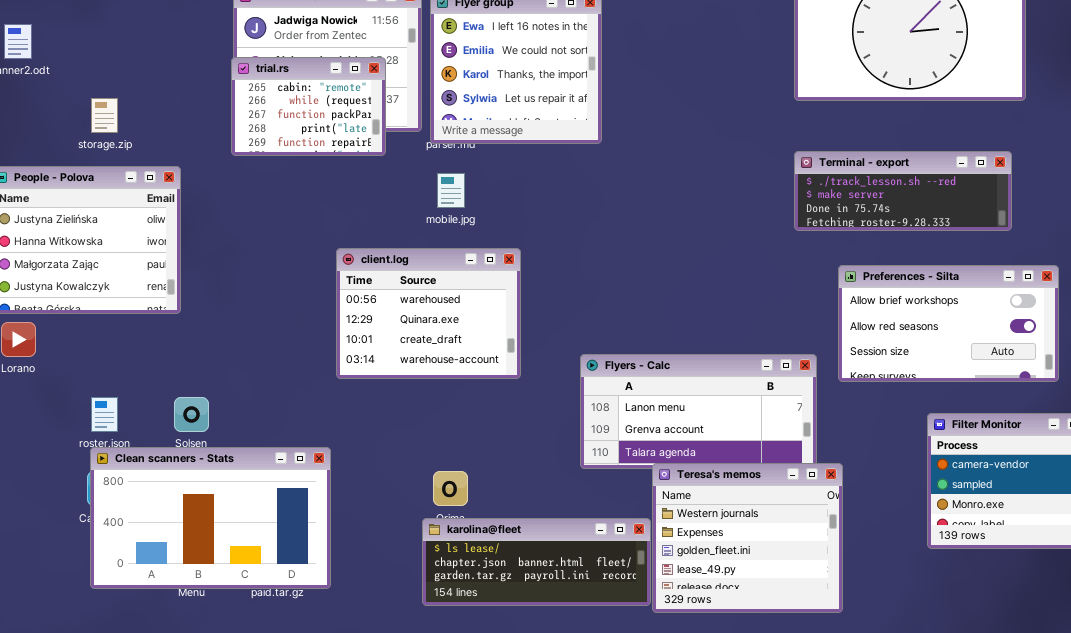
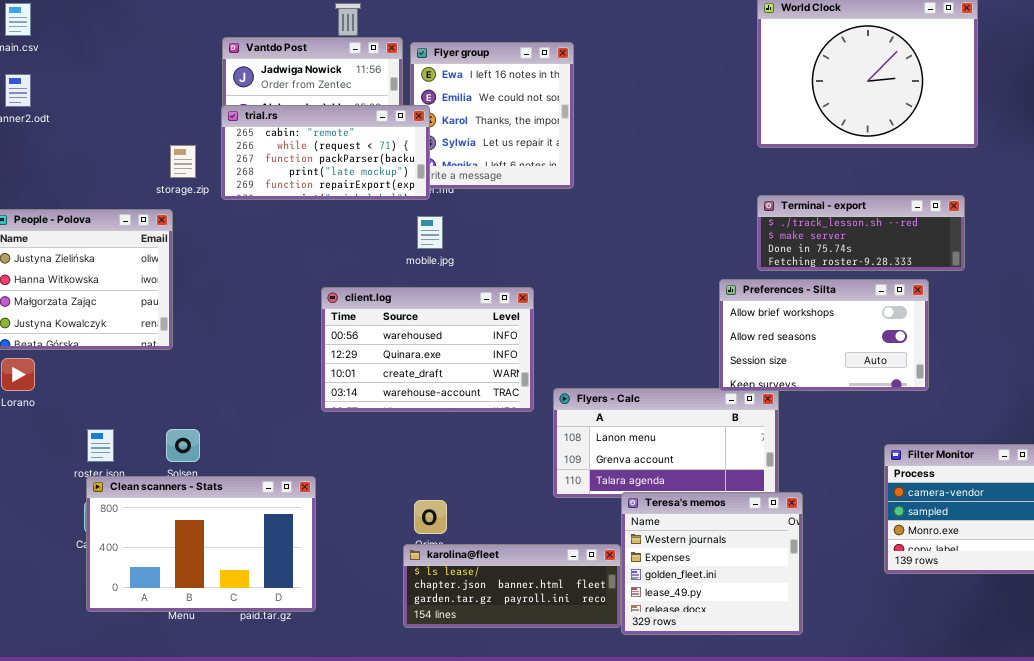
trial.rs: [231,57,386,156] -> [221,105,430,200], resized
storage.zip: [91,98,118,133] -> [170,145,196,178], moved
client.log: [336,248,521,379] -> [321,287,534,412], resized
Preferences - Silta: [838,265,1059,382] -> [719,279,929,391], moved

